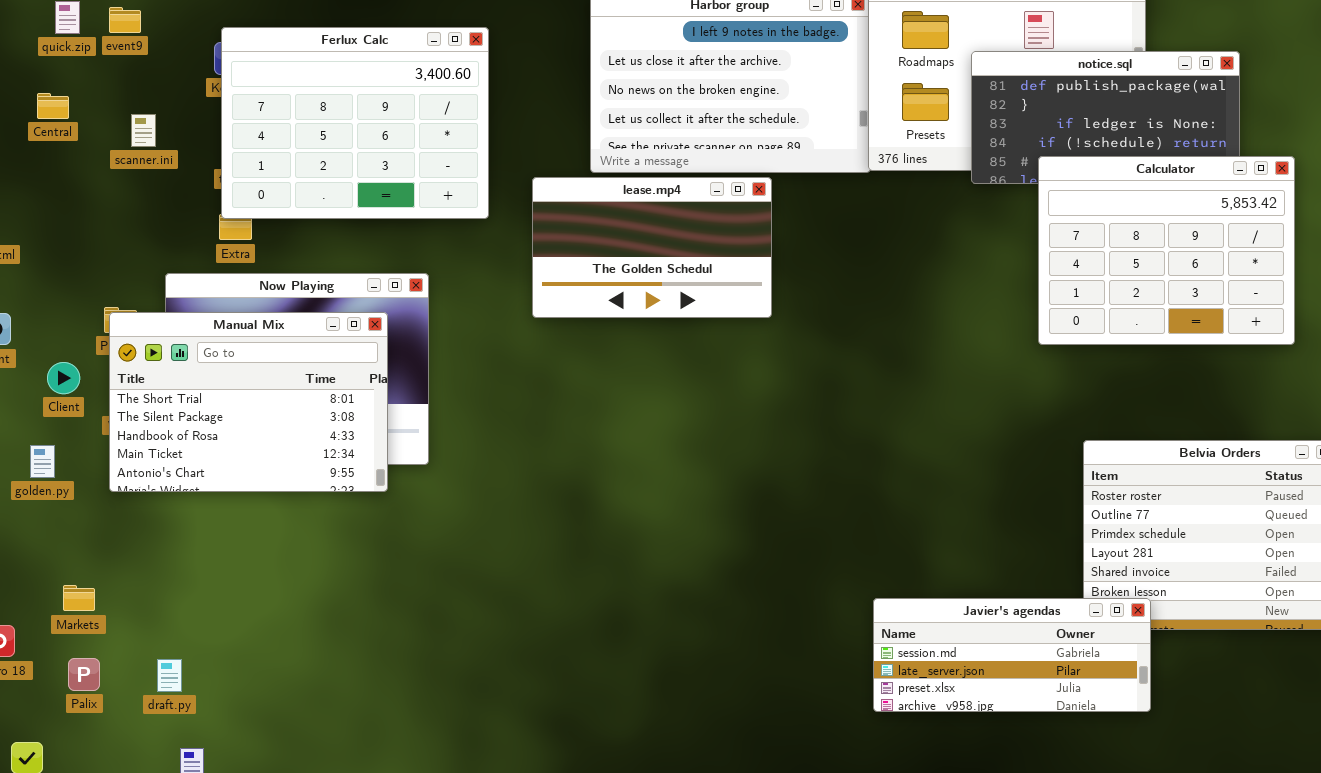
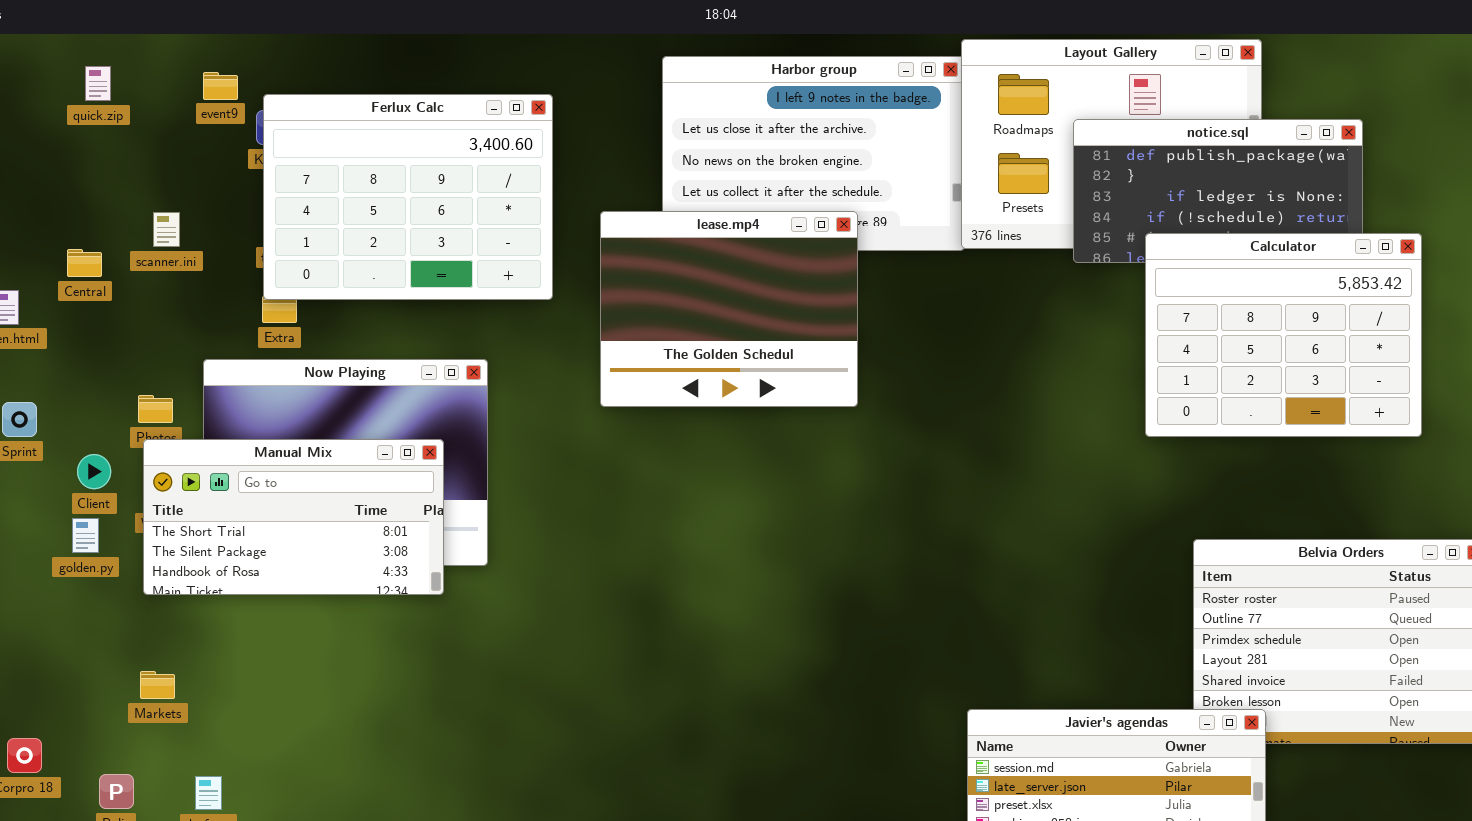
event9: [109,7,141,33] -> [203,72,238,100], moved
Central: [37,93,69,119] -> [67,249,102,277], moved
scanner.ini: [131,114,156,147] -> [153,212,180,247], moved
lease.mp4: [532,177,772,318] -> [600,211,858,407], resized
Manual Mix: [109,312,388,492] -> [143,439,444,595], resized
golden.py: [30,445,55,478] -> [72,518,99,553], moved
Markets: [63,585,95,611] -> [140,671,175,699], moved

